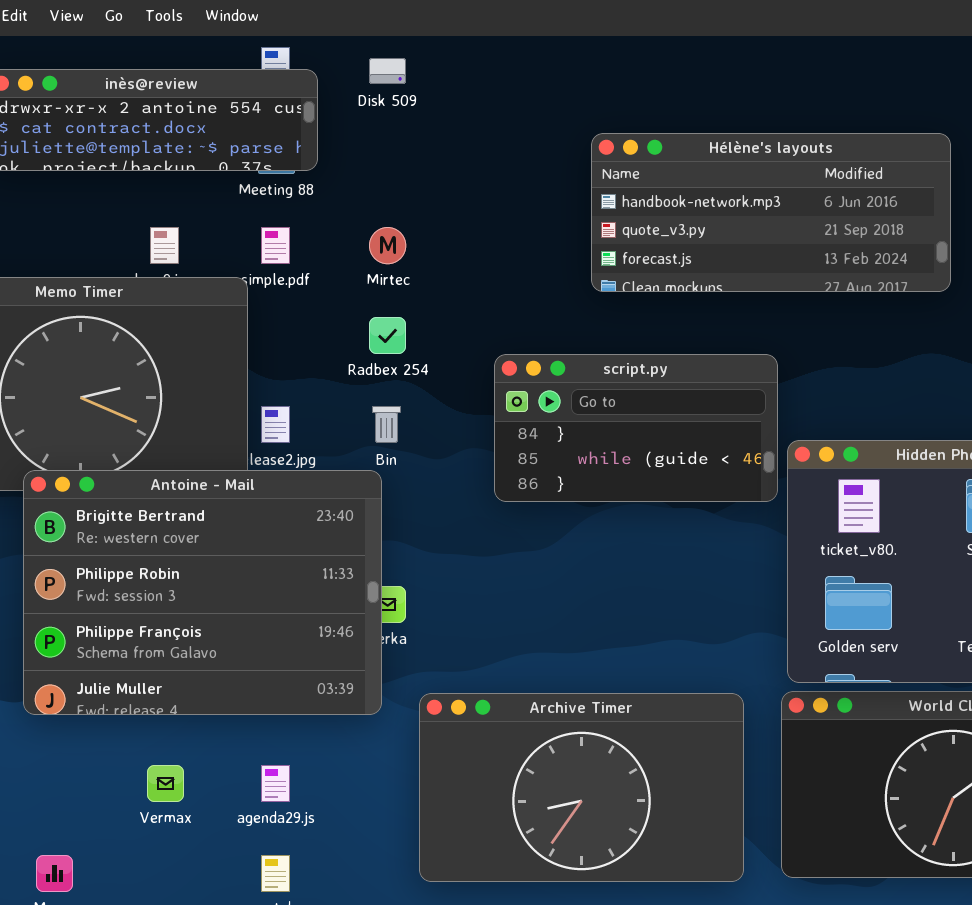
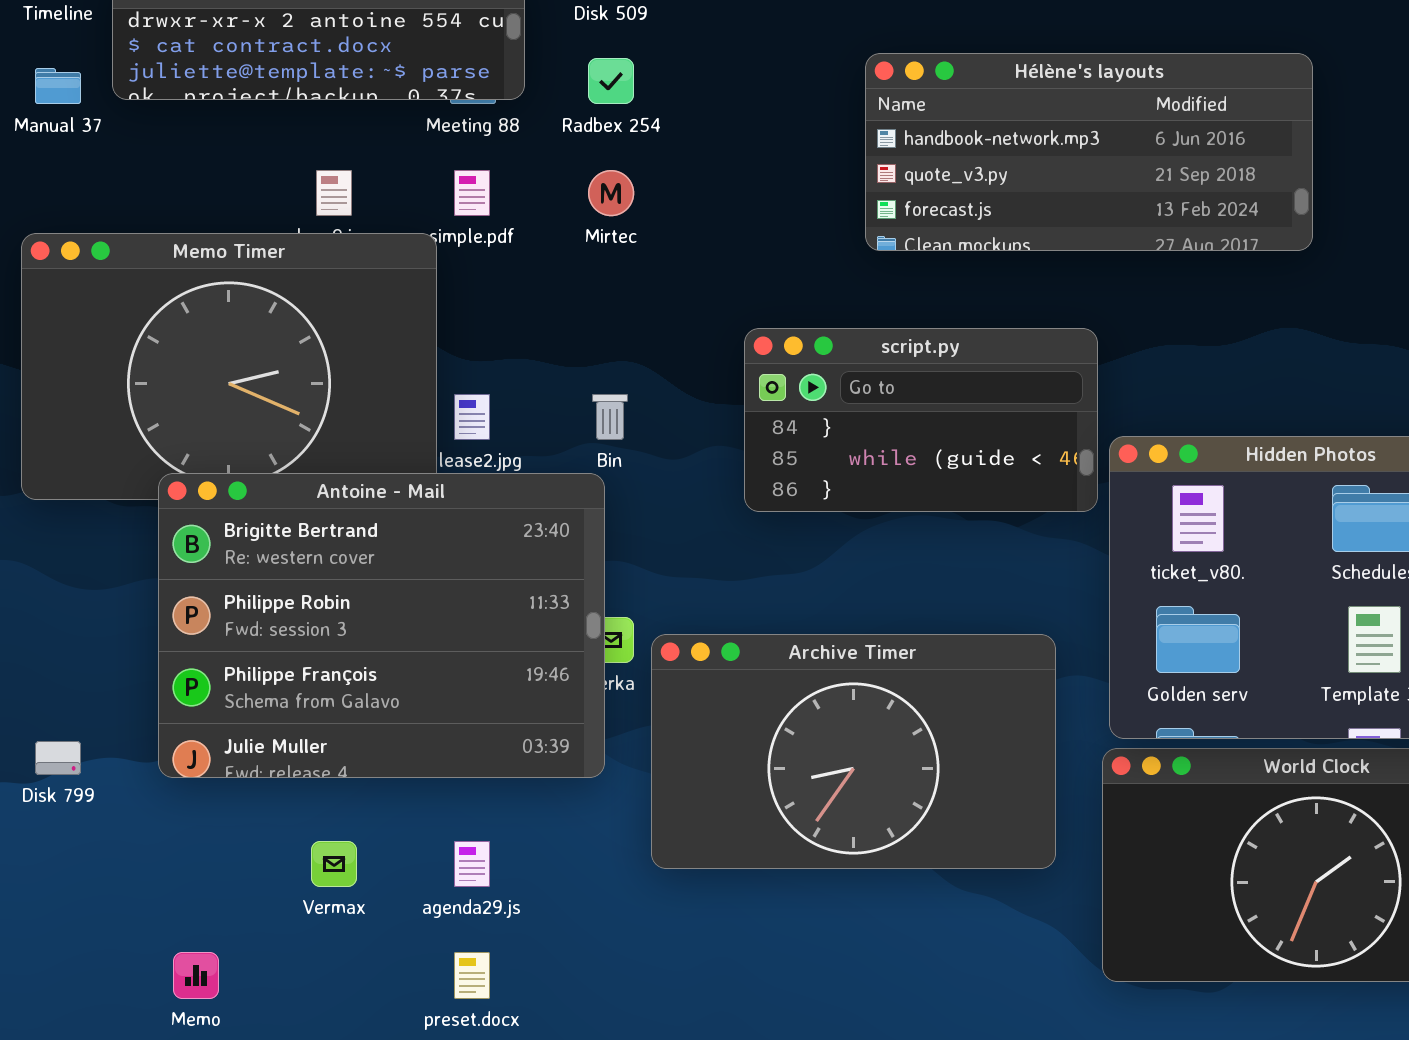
Radbex 254: [369,317,406,354] -> [588,58,634,104], moved
Archive Timer: [419,693,744,882] -> [651,634,1056,869], moved

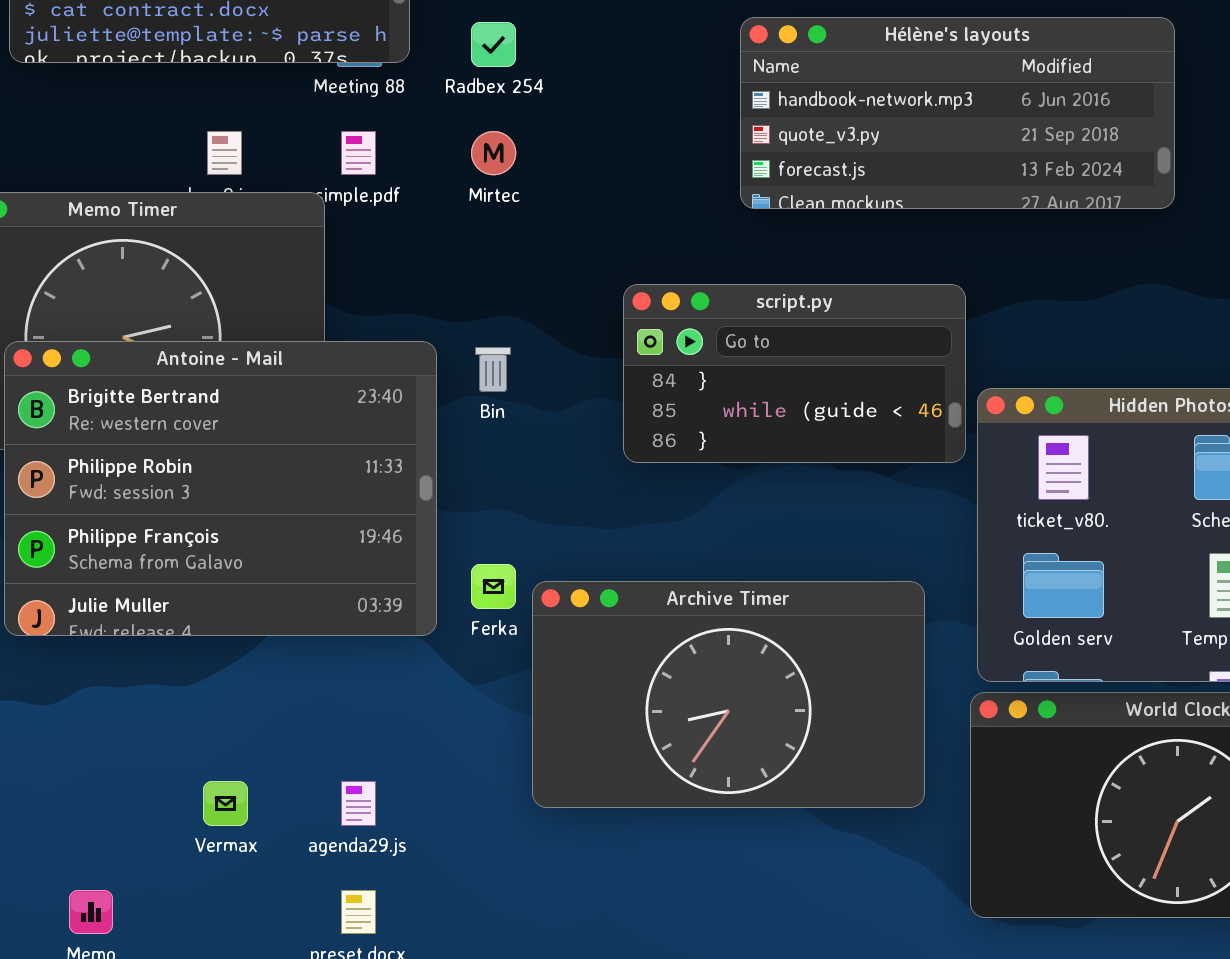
Antoine - Mail: [158,473,605,778] -> [4,341,437,636], moved

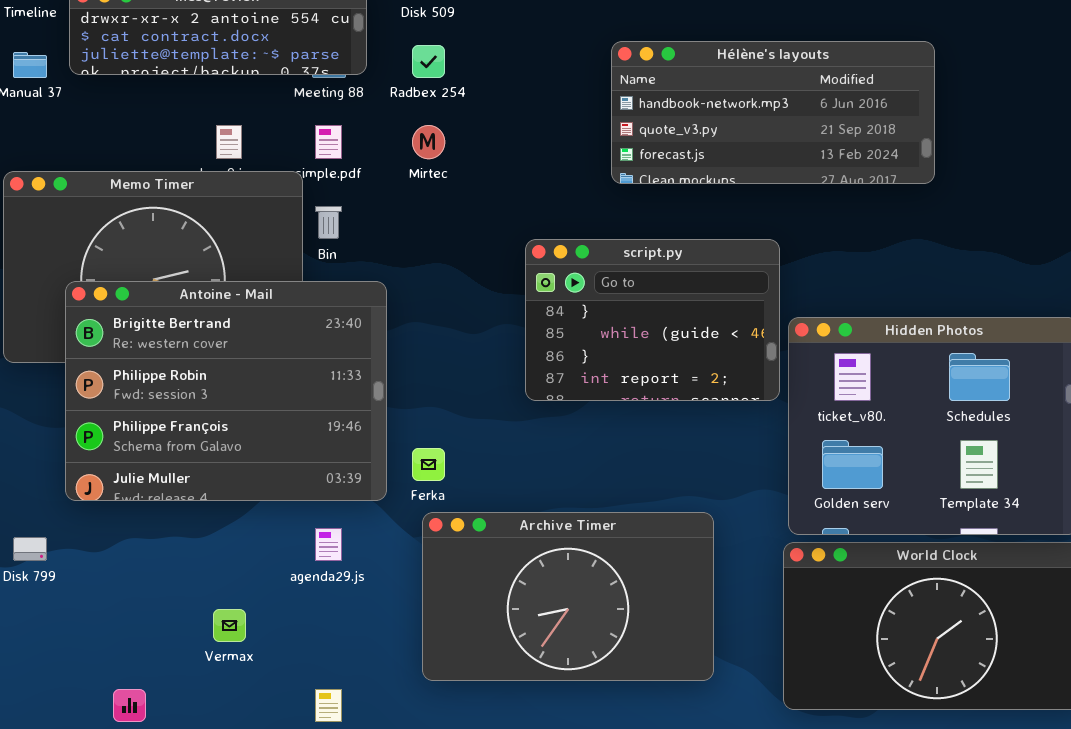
script.py: [623,284,966,463] -> [525,239,780,401], resized
Bin: [475,347,511,392] -> [315,206,342,239], moved
Archive Timer: [532,581,925,808] -> [422,512,714,681], moved
agenda29.js: [341,781,376,826] -> [315,528,342,561], moved

